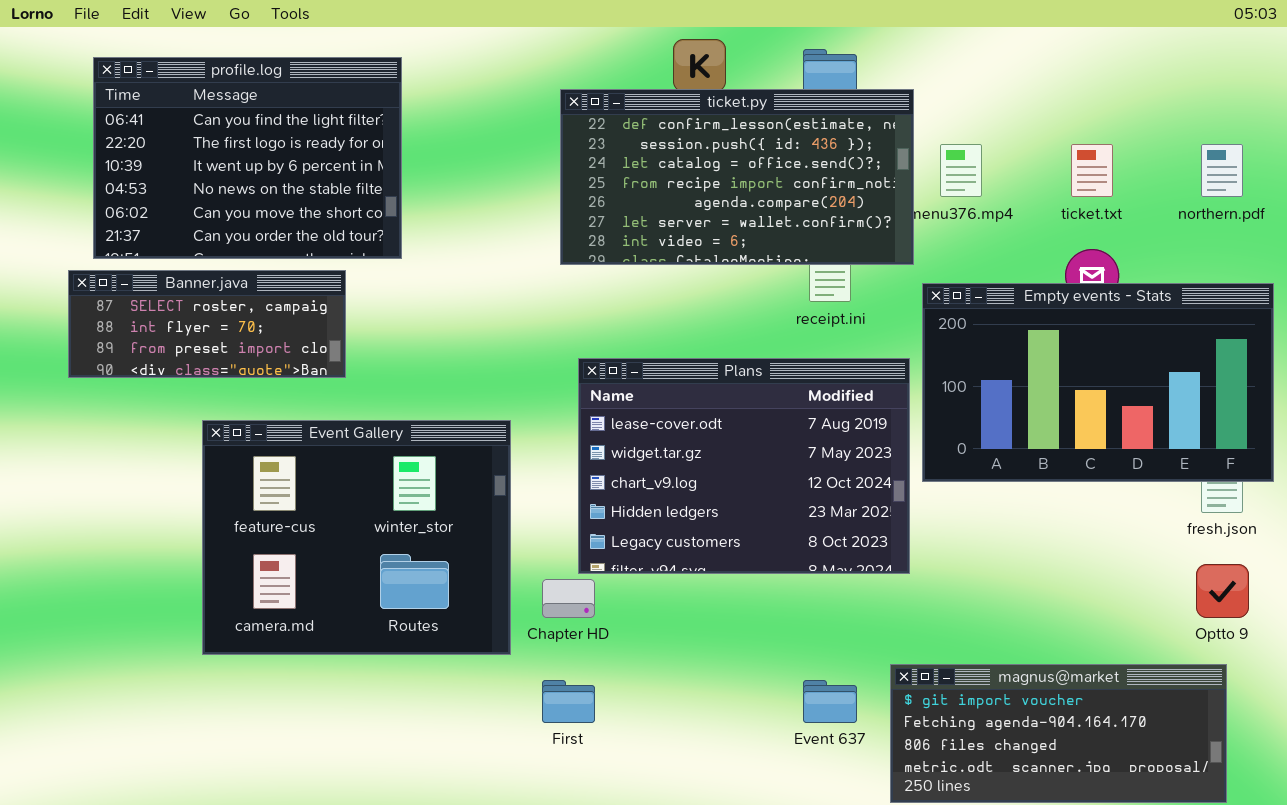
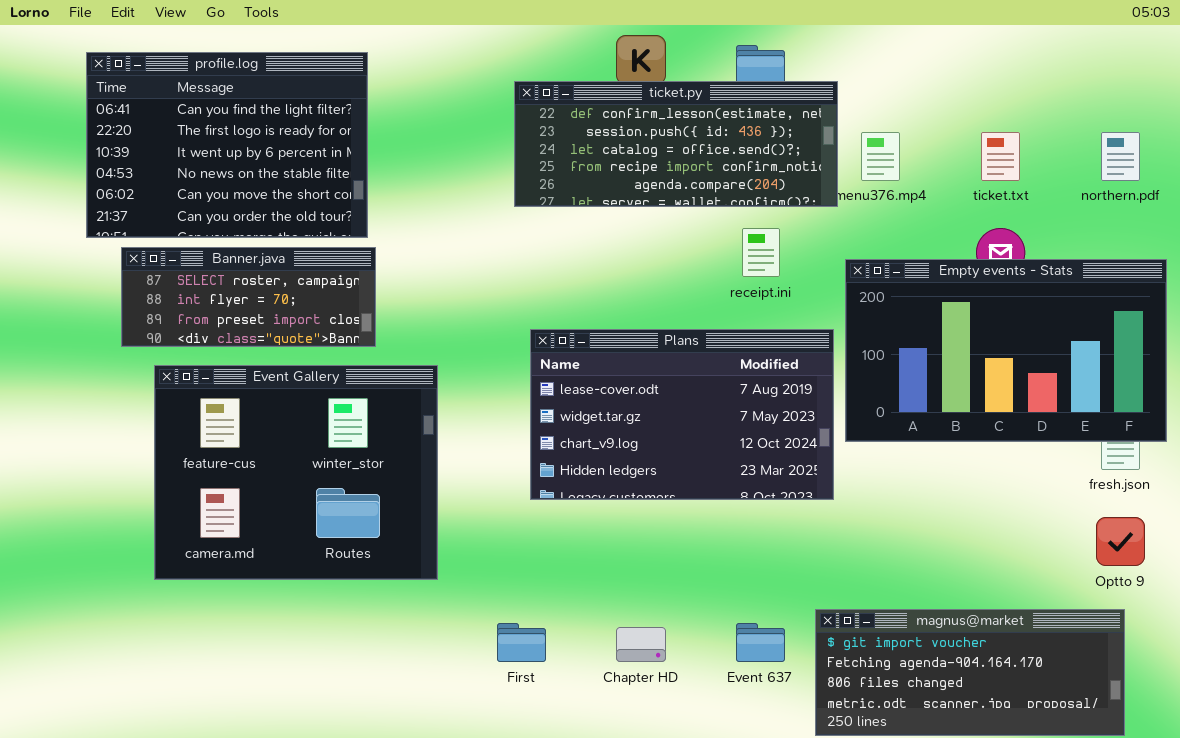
ticket.py: [560,89,914,265] -> [514,81,838,207], resized
Banner.java: [68,270,346,378] -> [121,247,376,347], moved
Plans: [578,358,910,574] -> [530,329,834,500], resized
Event Gallery: [202,420,511,655] -> [154,365,438,580], moved
Chapter HD: [542,579,595,618] -> [616,627,666,662], moved

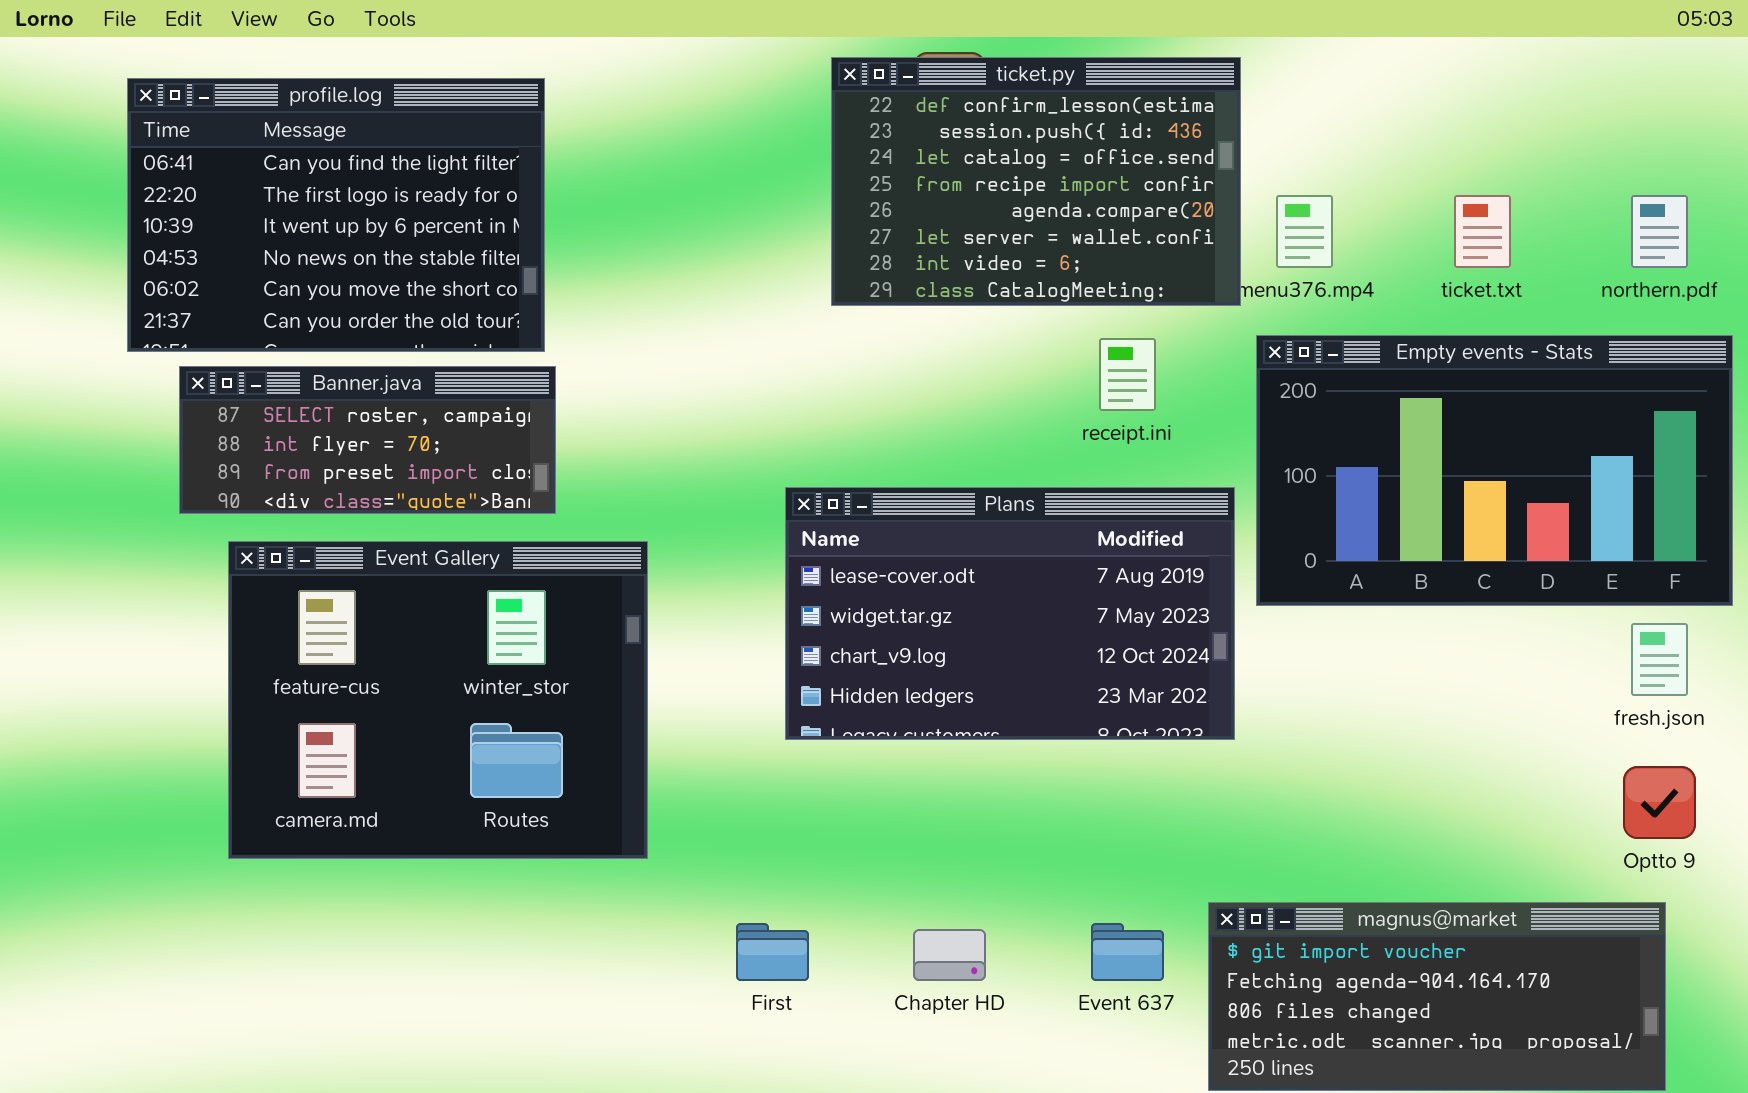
ticket.py: [514,81,838,207] -> [831,57,1241,306], resized
Empty events - Stats: [845,259,1167,442] -> [1256,335,1733,606], moved

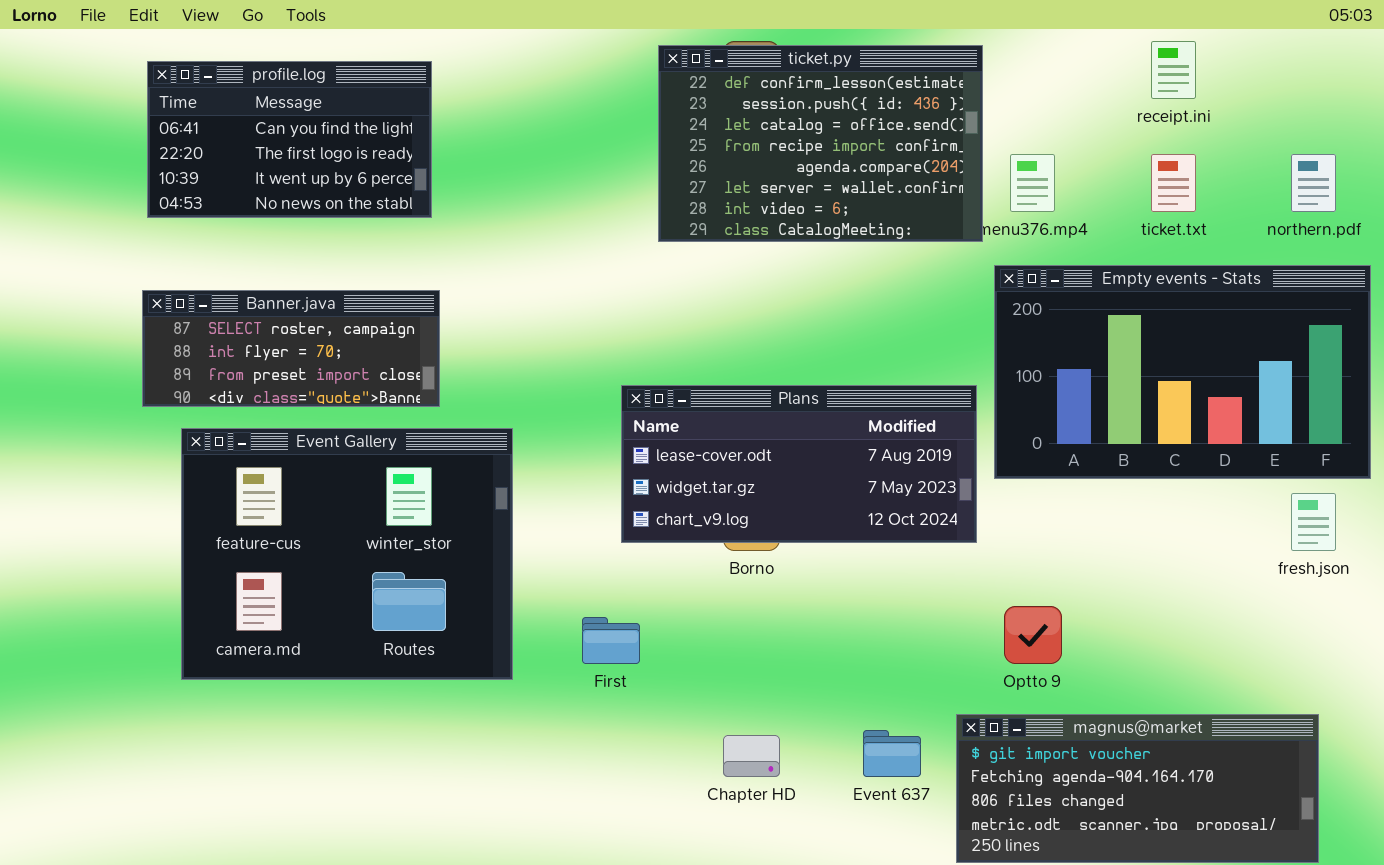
profile.log: [127,78,545,352] -> [147,61,432,218], resized
receipt.ini: [1099,338,1156,411] -> [1151,41,1196,99], moved
Plans: [785,487,1235,740] -> [621,385,977,543], resized
Optto 9: [1623,766,1696,839] -> [1004,606,1062,664], moved
First: [736,923,809,981] -> [582,617,640,664], moved

